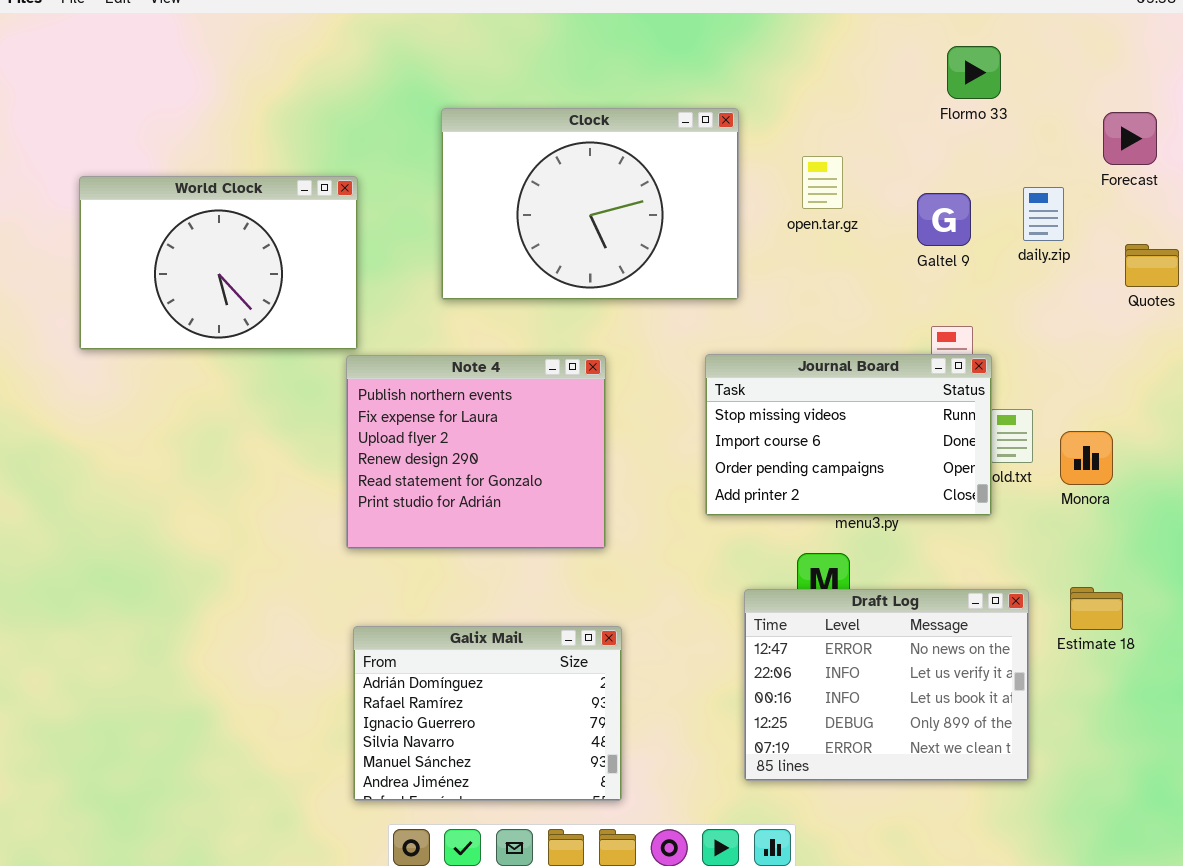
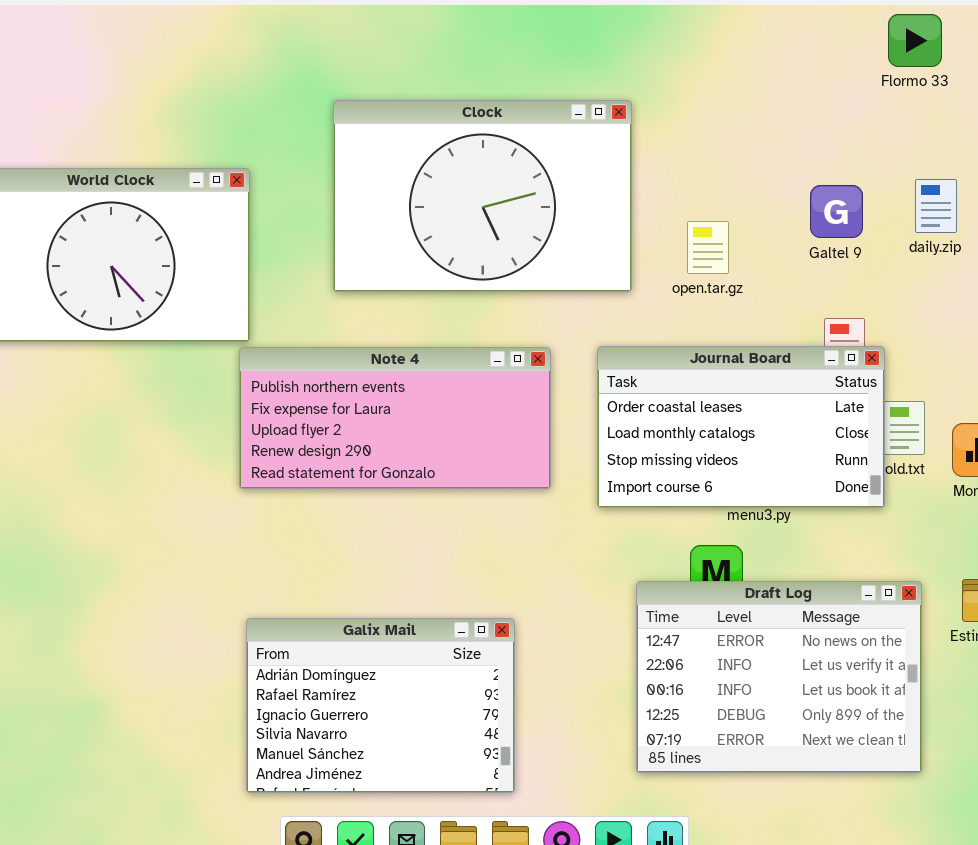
Flormo 33: [947,46,1001,99] -> [888,14,942,67], moved
open.tar.gz: [802,156,843,209] -> [687,221,729,274], moved
Journal Board: [705,354,992,516] -> [597,346,885,508], scrolled up 2 rows
Note 4: [346,355,606,549] -> [239,347,551,489], resized

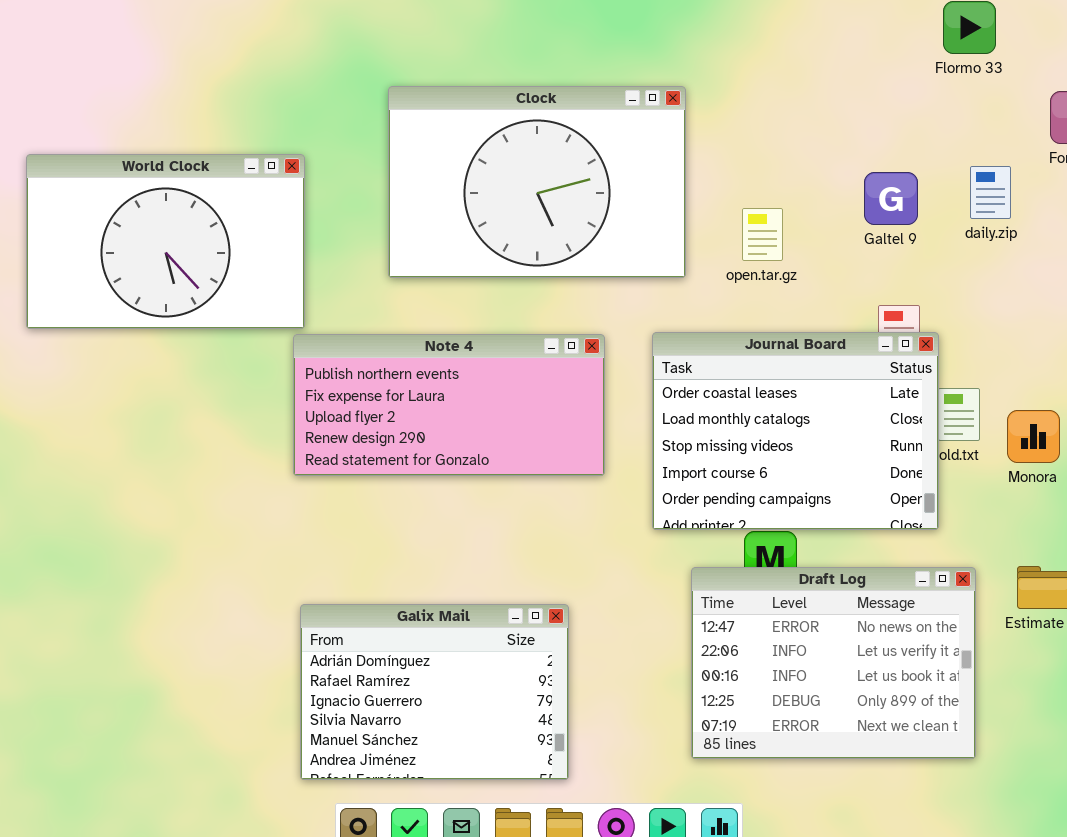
Journal Board: [597,346,885,508] -> [652,332,939,530], resized

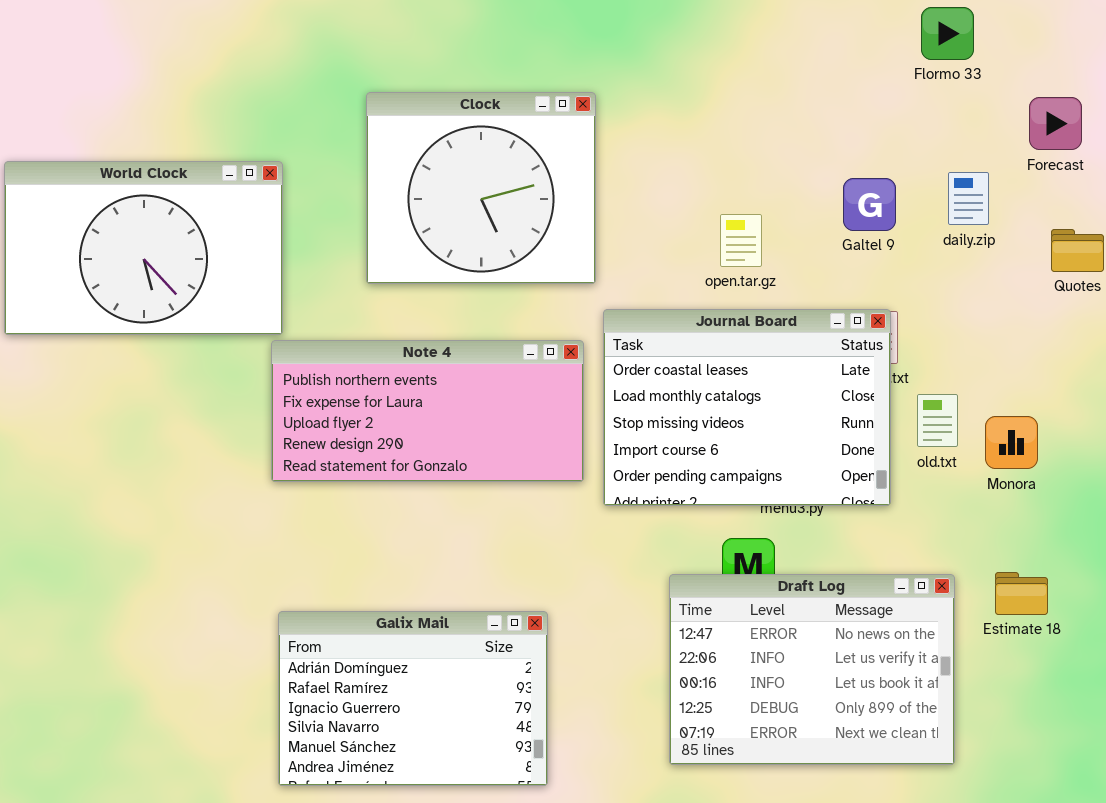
Clock: [388,86,686,278] -> [366,92,596,284], resized
Journal Board: [652,332,939,530] -> [603,309,891,506], moved

